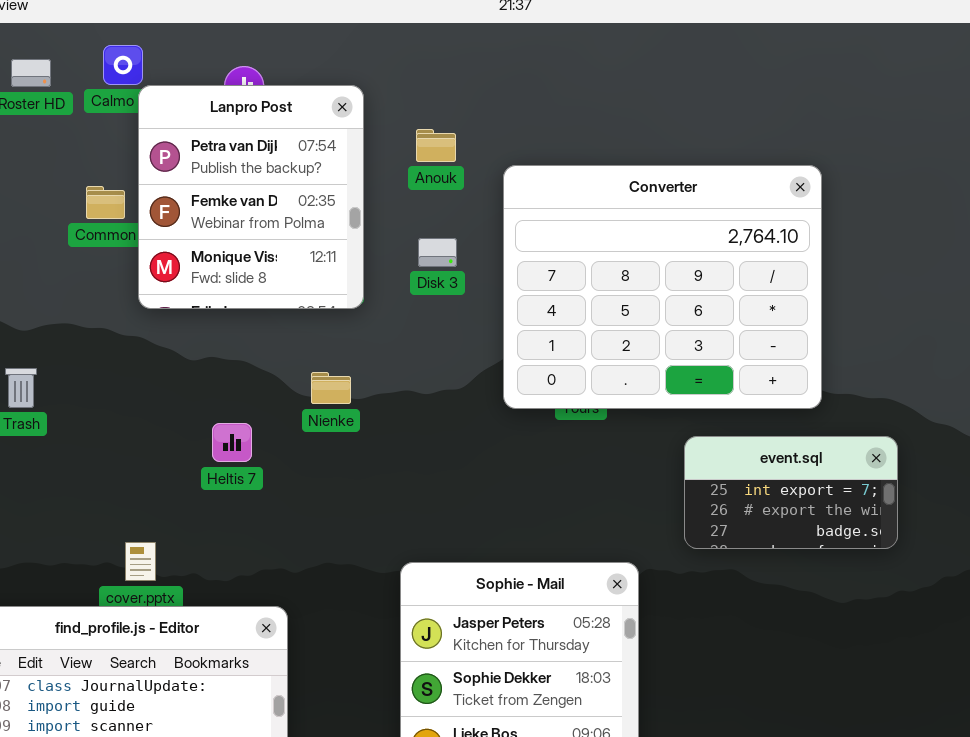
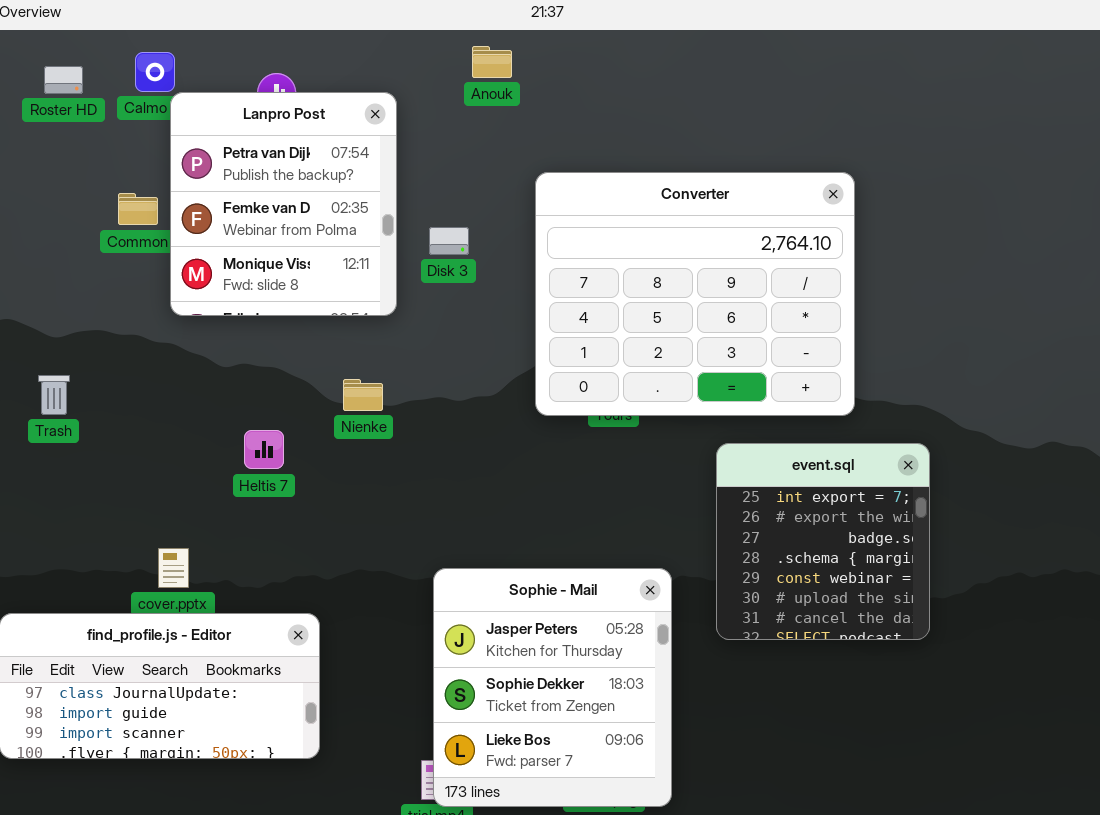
Anouk: [416,129,456,162] -> [472,46,512,78], moved
Disk 3: [418,238,457,267] -> [429,227,469,255], moved
event.sql: [684,436,898,549] -> [716,443,930,640], resized

